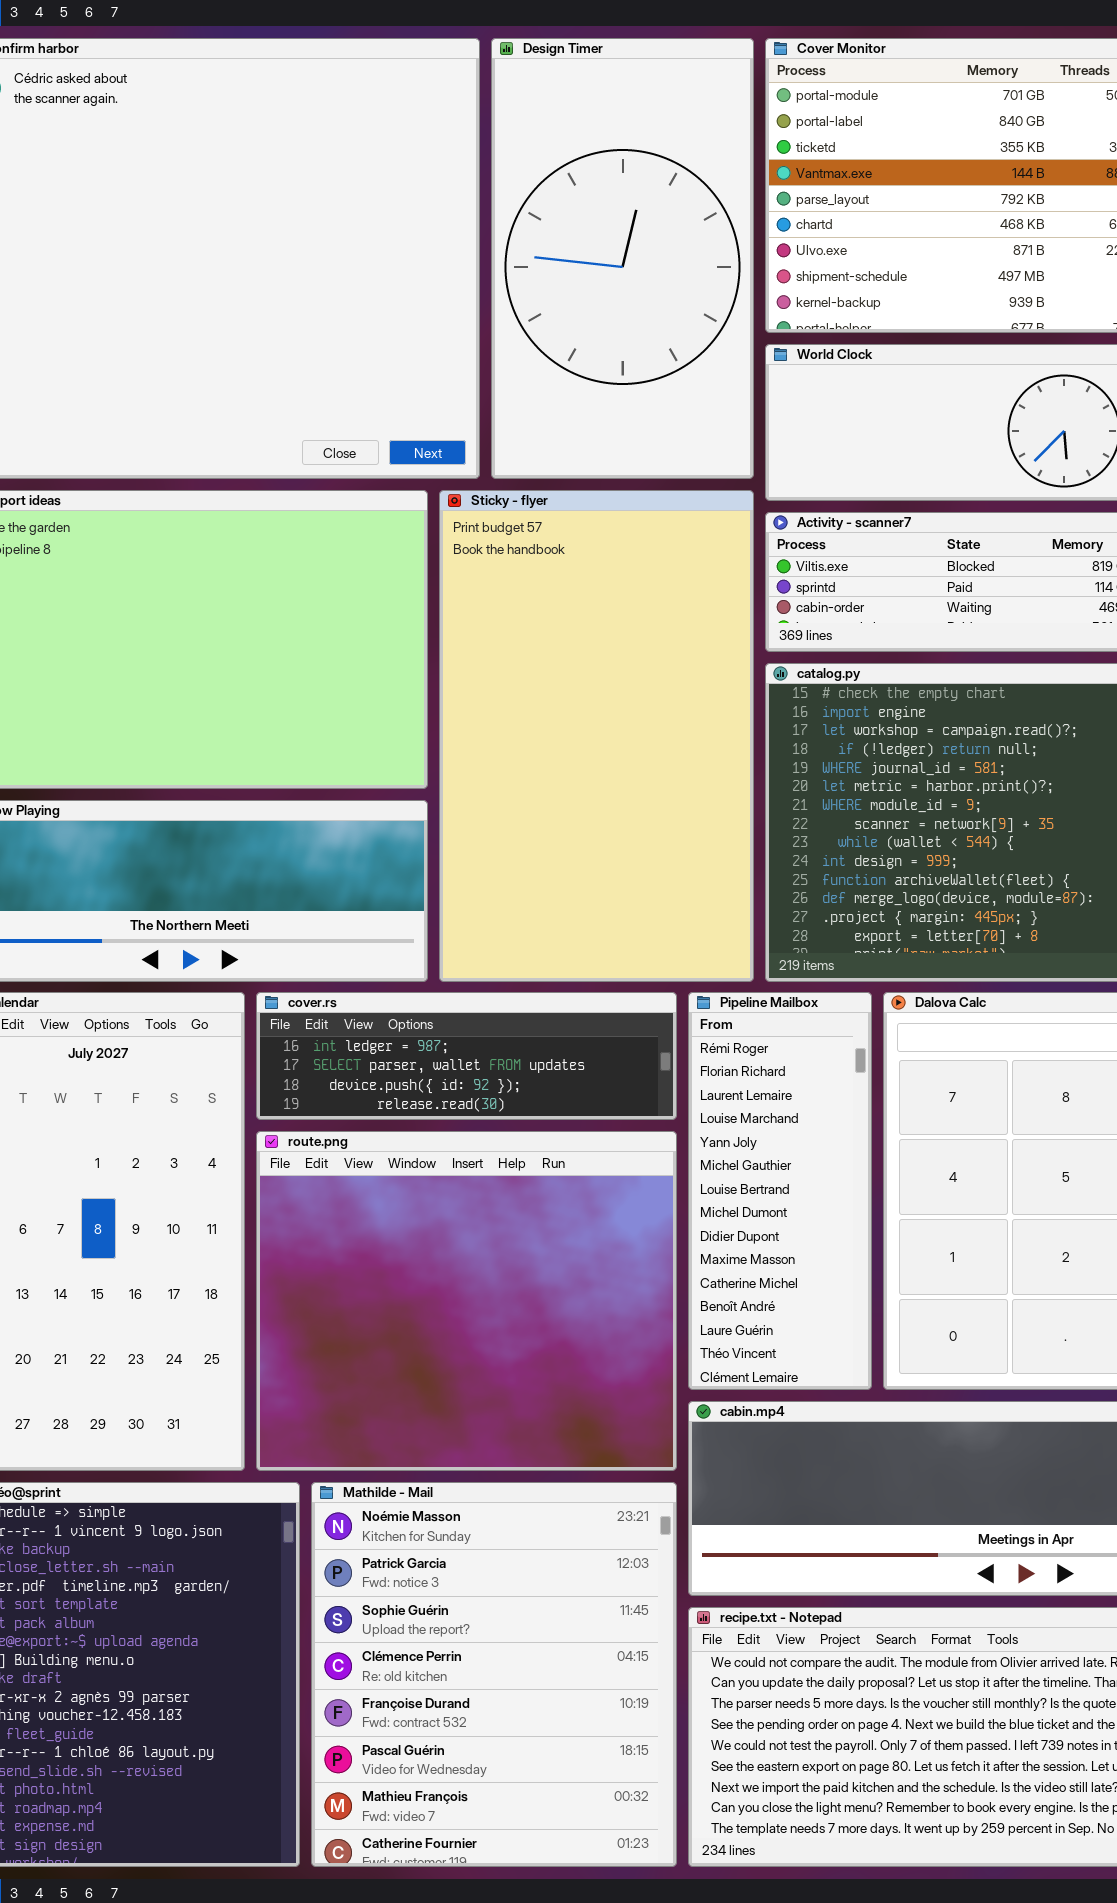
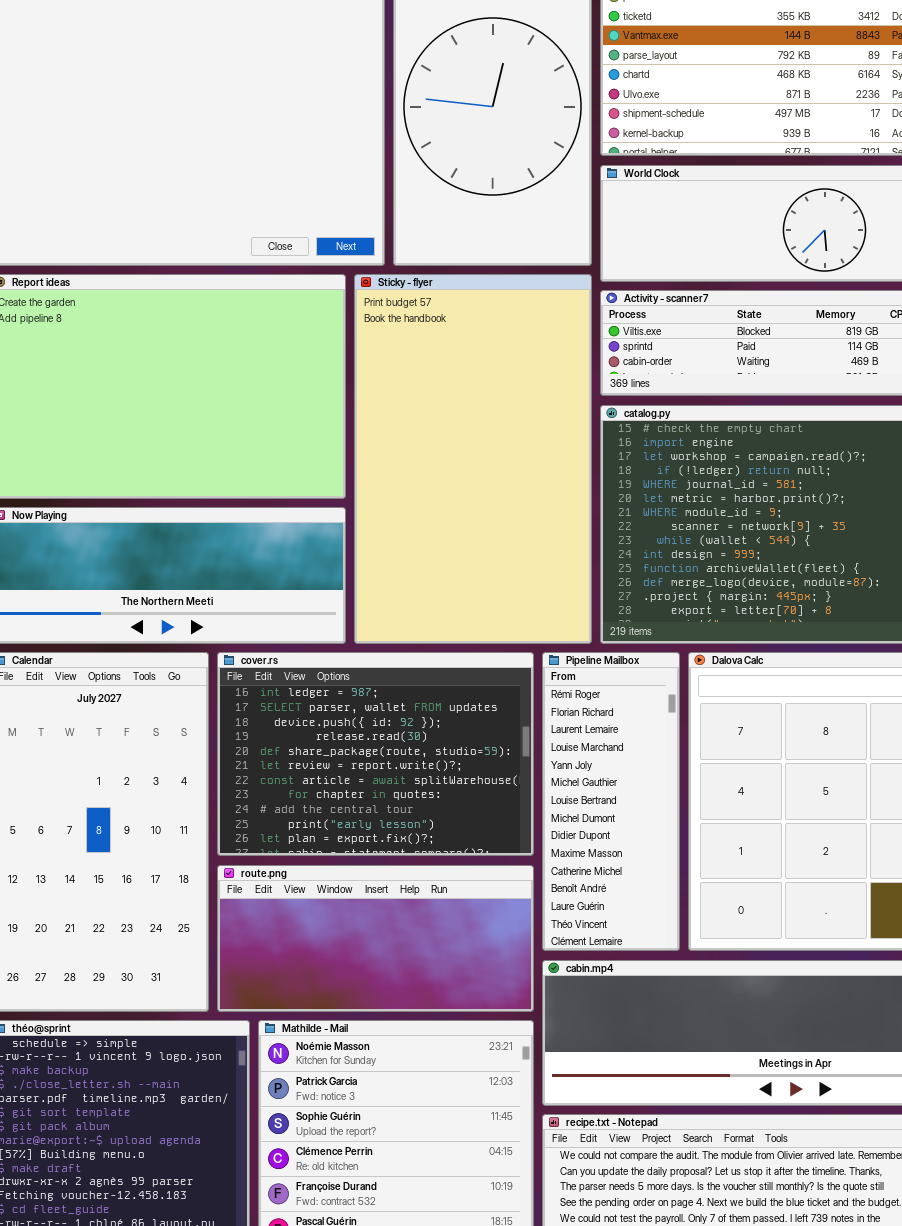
cover.rs: [256,992,677,1120] -> [217,652,534,856], resized
route.png: [256,1131,677,1471] -> [217,865,534,1012], resized

